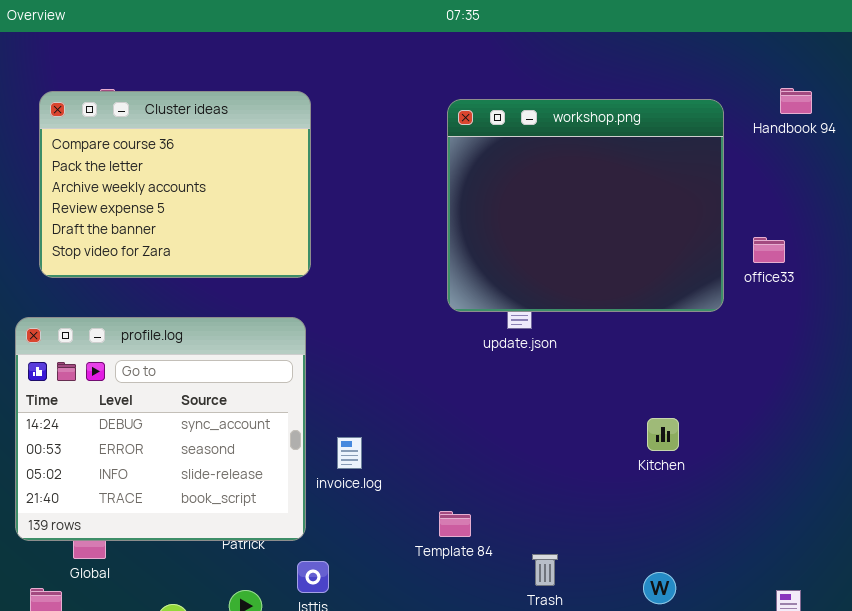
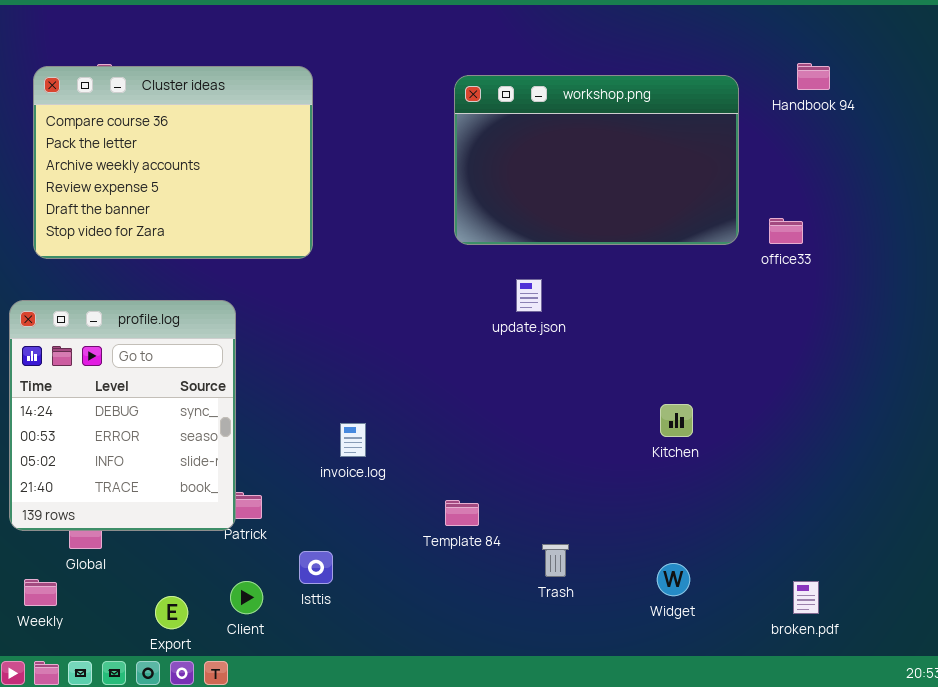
workshop.png: [447,99,724,312] -> [454,75,739,245], resized
profile.log: [15,317,306,541] -> [9,300,236,531], resized

